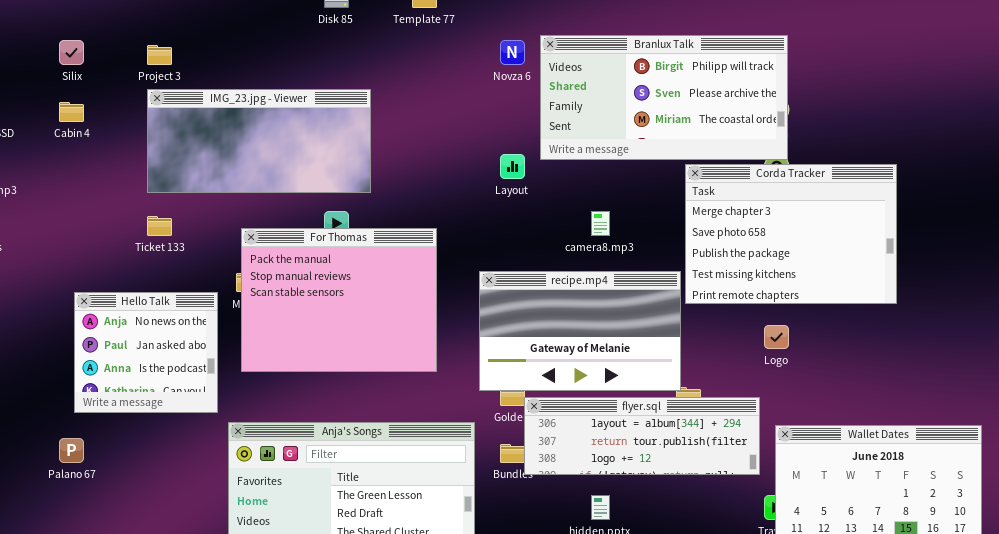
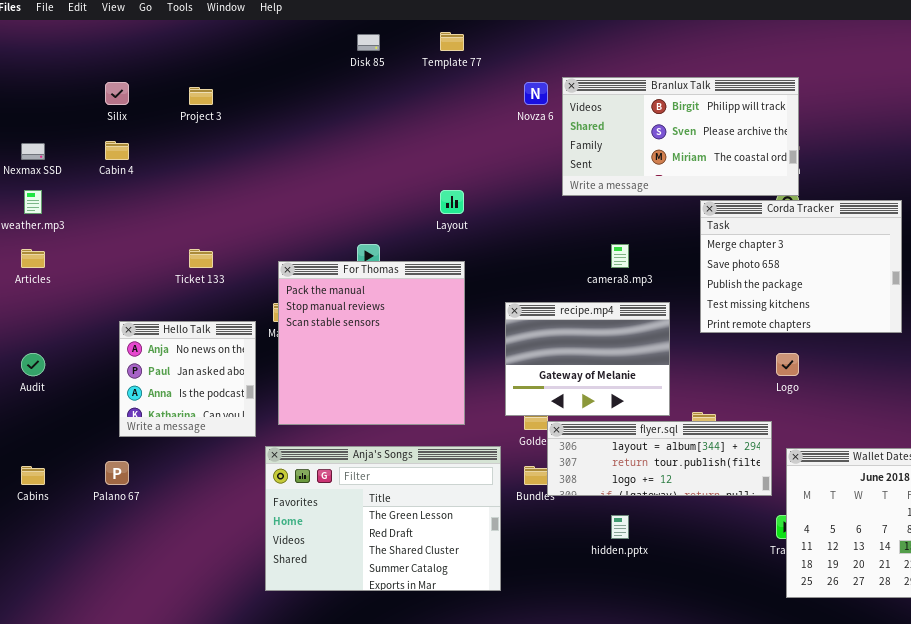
IMG_23.jpg - Viewer: [147,89,371,193] -> none, closed
Layout: [500,154,525,179] -> [440,190,464,214], moved
For Thomas: [241,228,437,372] -> [278,261,465,425], resized
recipe.mp4: [479,271,681,391] -> [505,302,670,416], resized

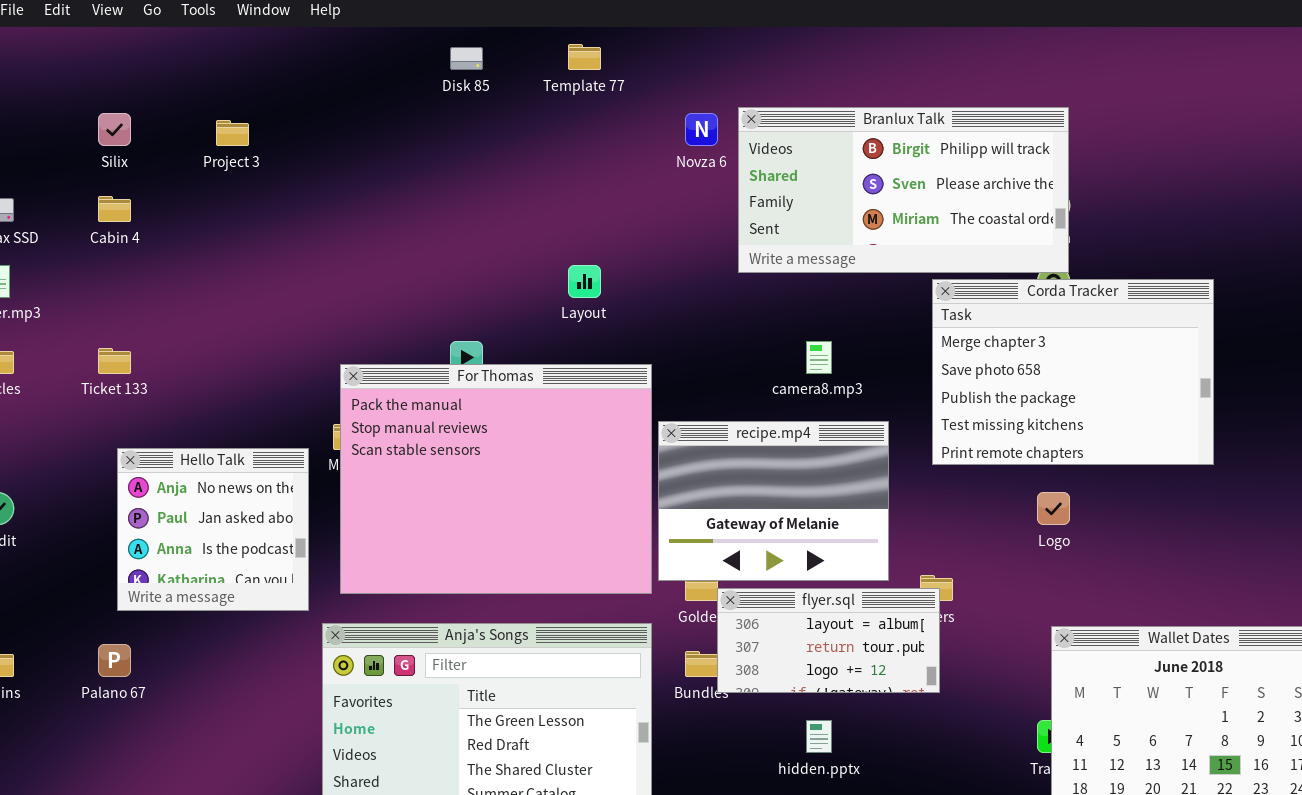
Ticket 133: [189,249,213,268] -> [98,348,131,374], moved
For Thomas: [278,261,465,425] -> [340,364,652,594], resized
flyer.sql: [547,421,772,496] -> [717,588,940,693], resized

